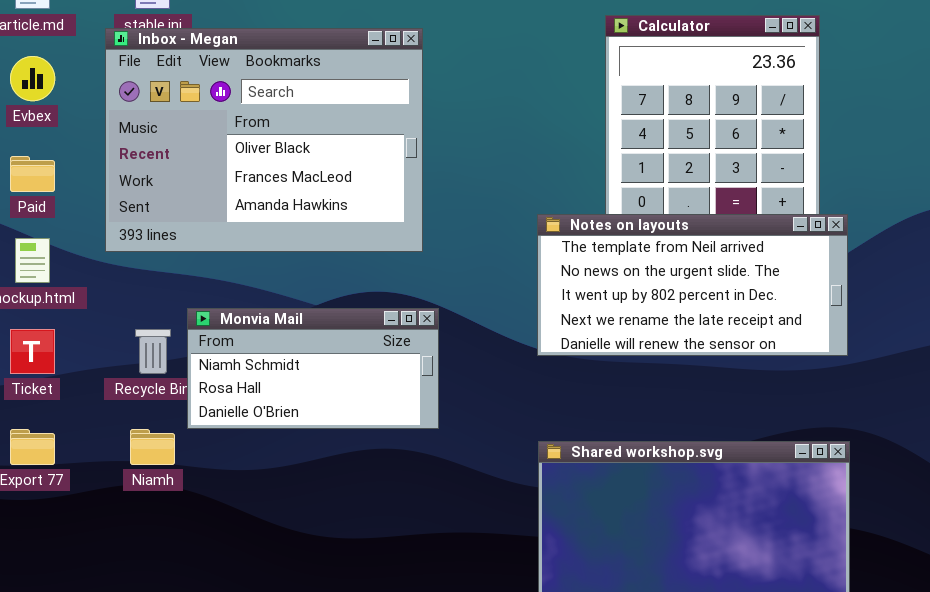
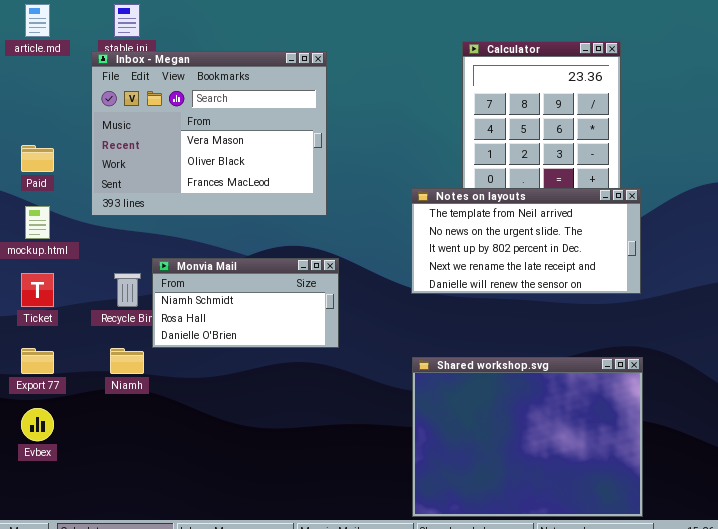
Inbox - Megan: [105,28,423,252] -> [91,51,327,216], scrolled up 1 row
Evbex: [10,56,55,101] -> [21,408,54,441], moved

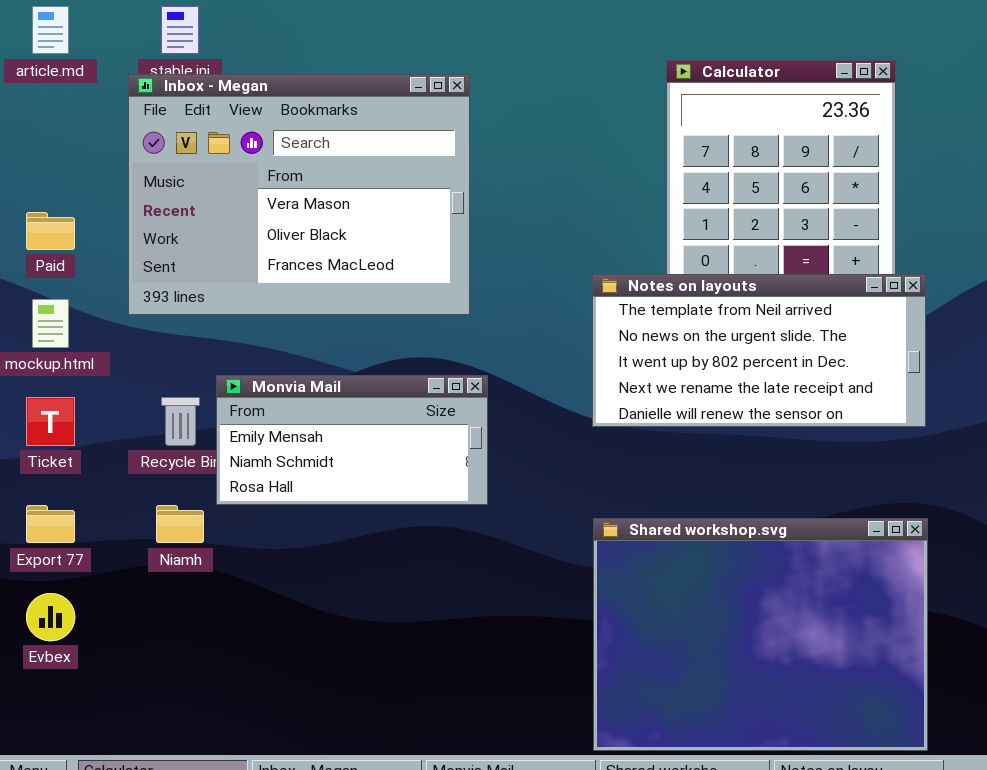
Monvia Mail: [152,258,339,348] -> [216,375,488,505], scrolled up 1 row

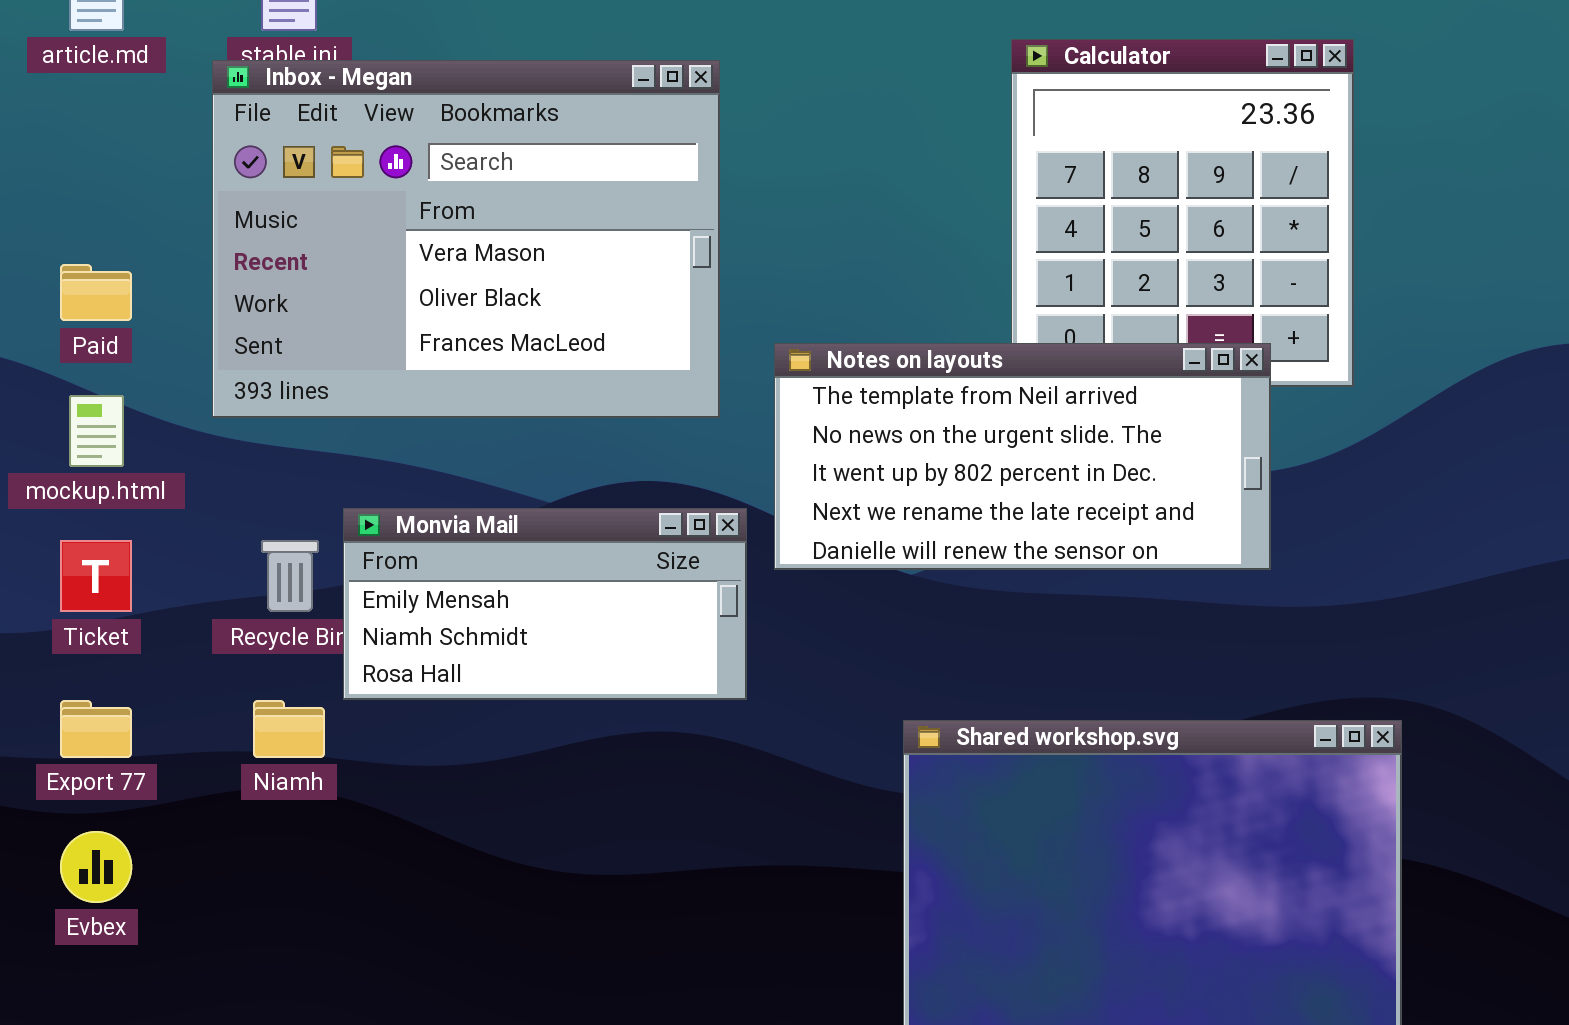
Notes on layouts: [592,274,926,427] -> [774,343,1271,570], moved

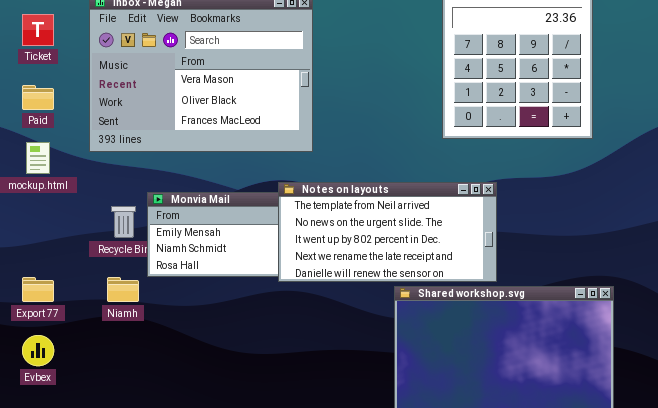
Notes on layouts: [774,343,1271,570] -> [278,182,497,282], moved
Ticket: [60,540,132,612] -> [22,14,54,46], moved

